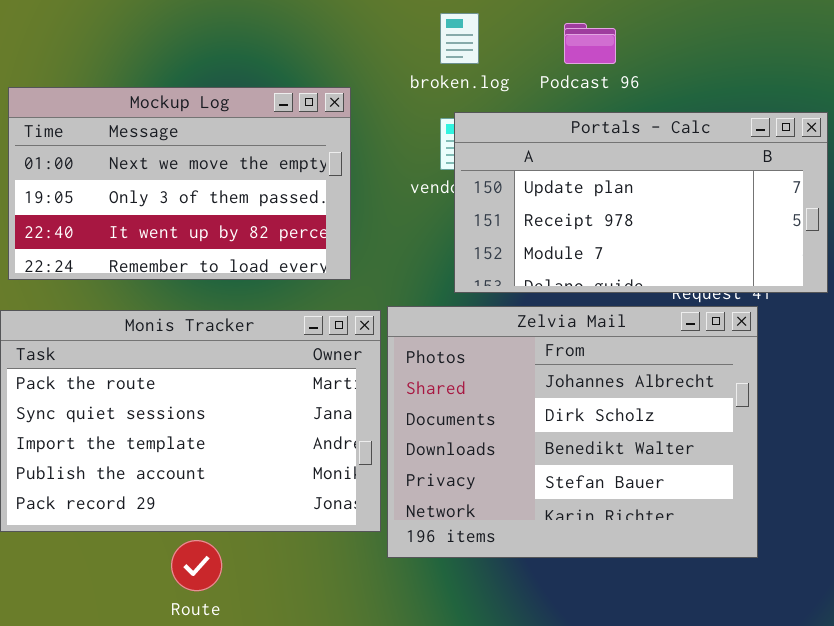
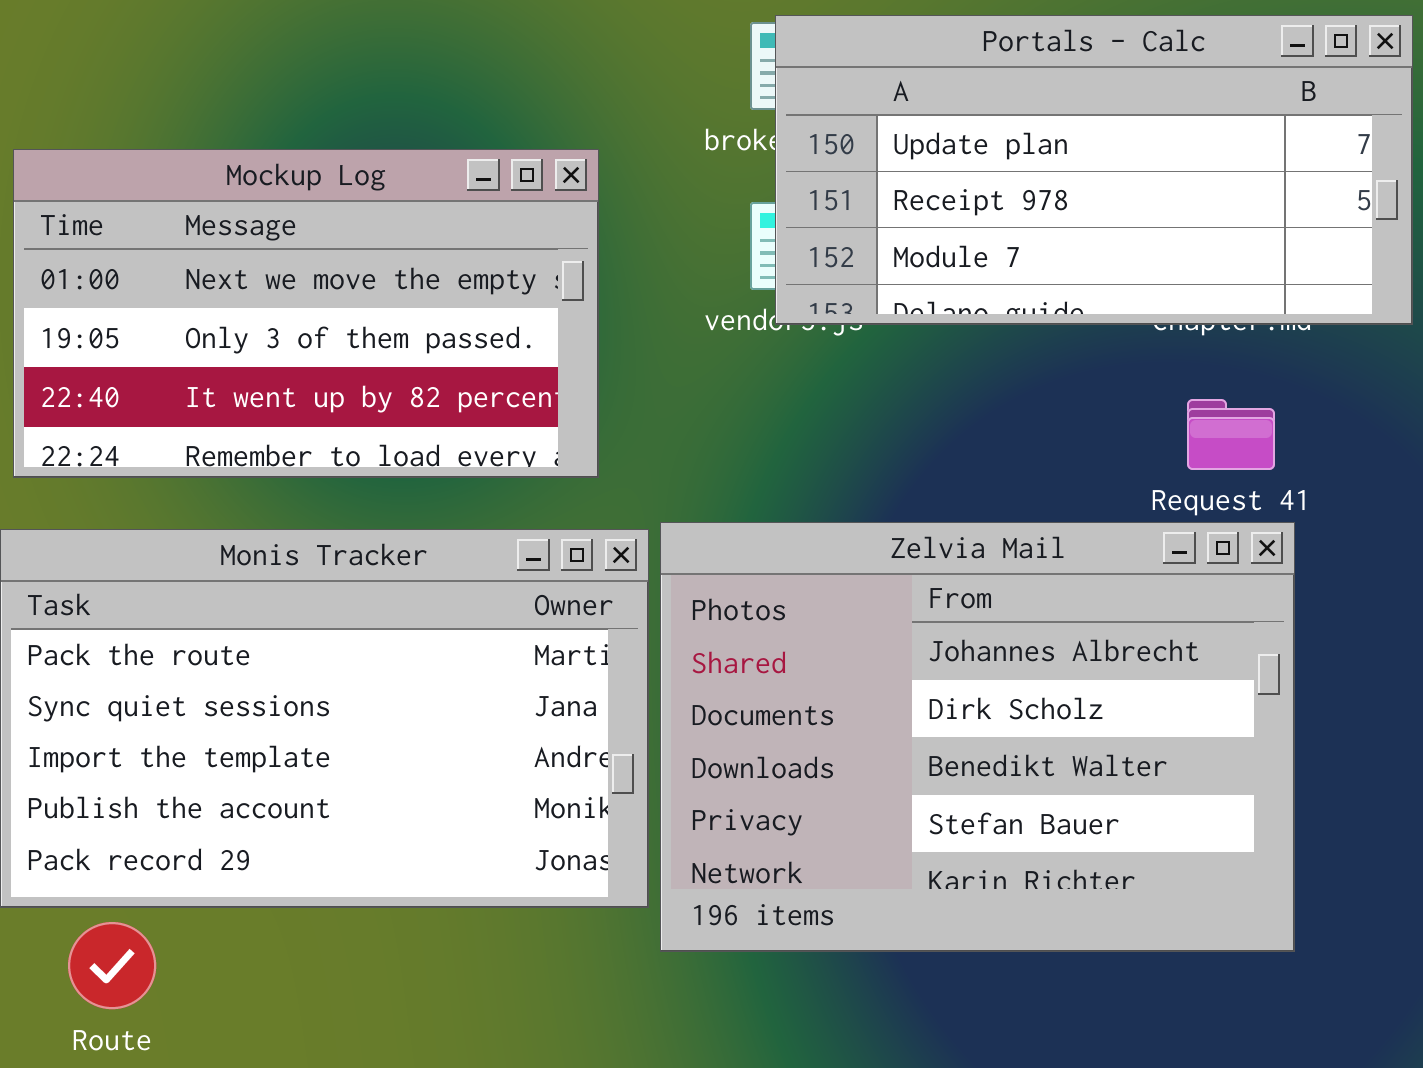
Portals - Calc: [454,112,828,293] -> [775,15,1413,325], moved
Route: [171,540,222,591] -> [68,922,156,1009], moved

